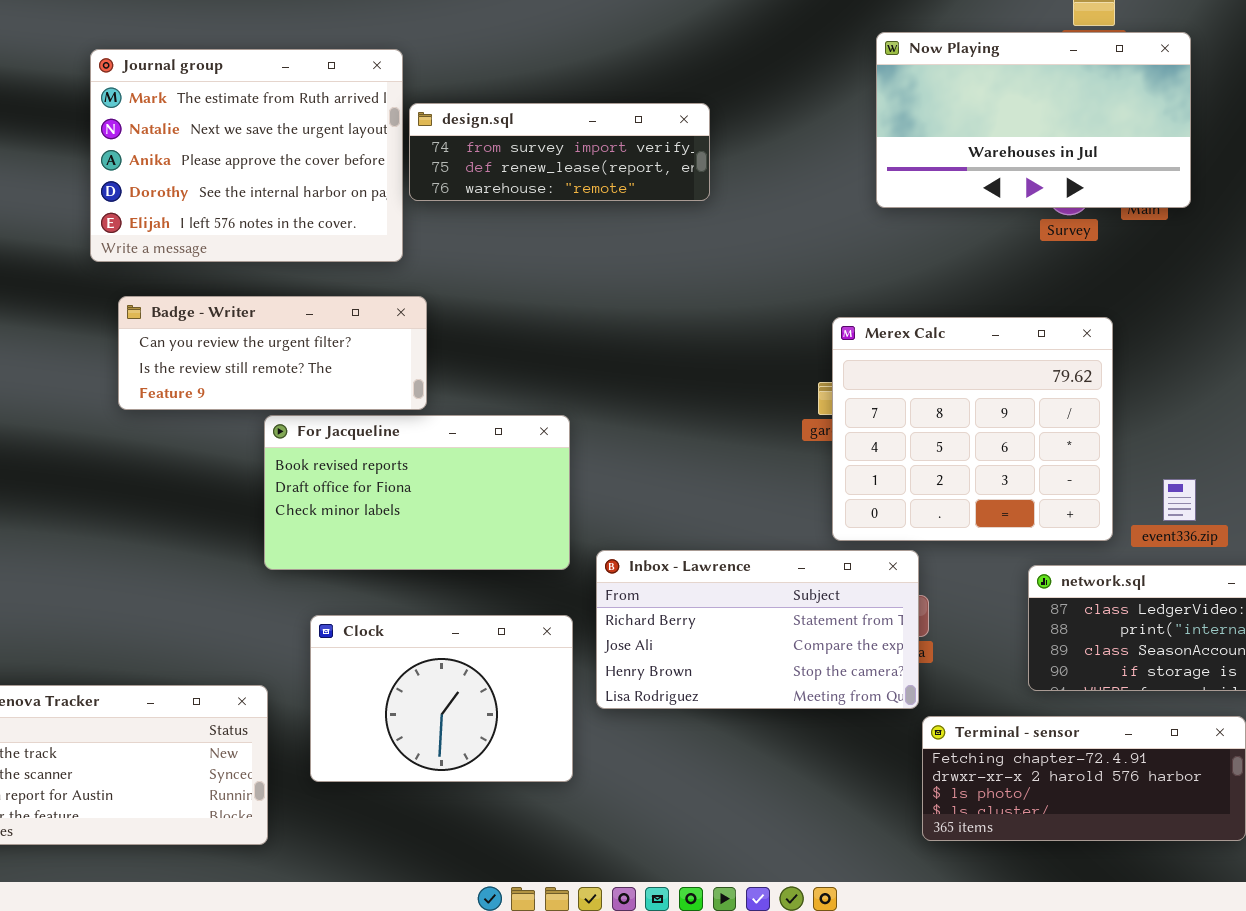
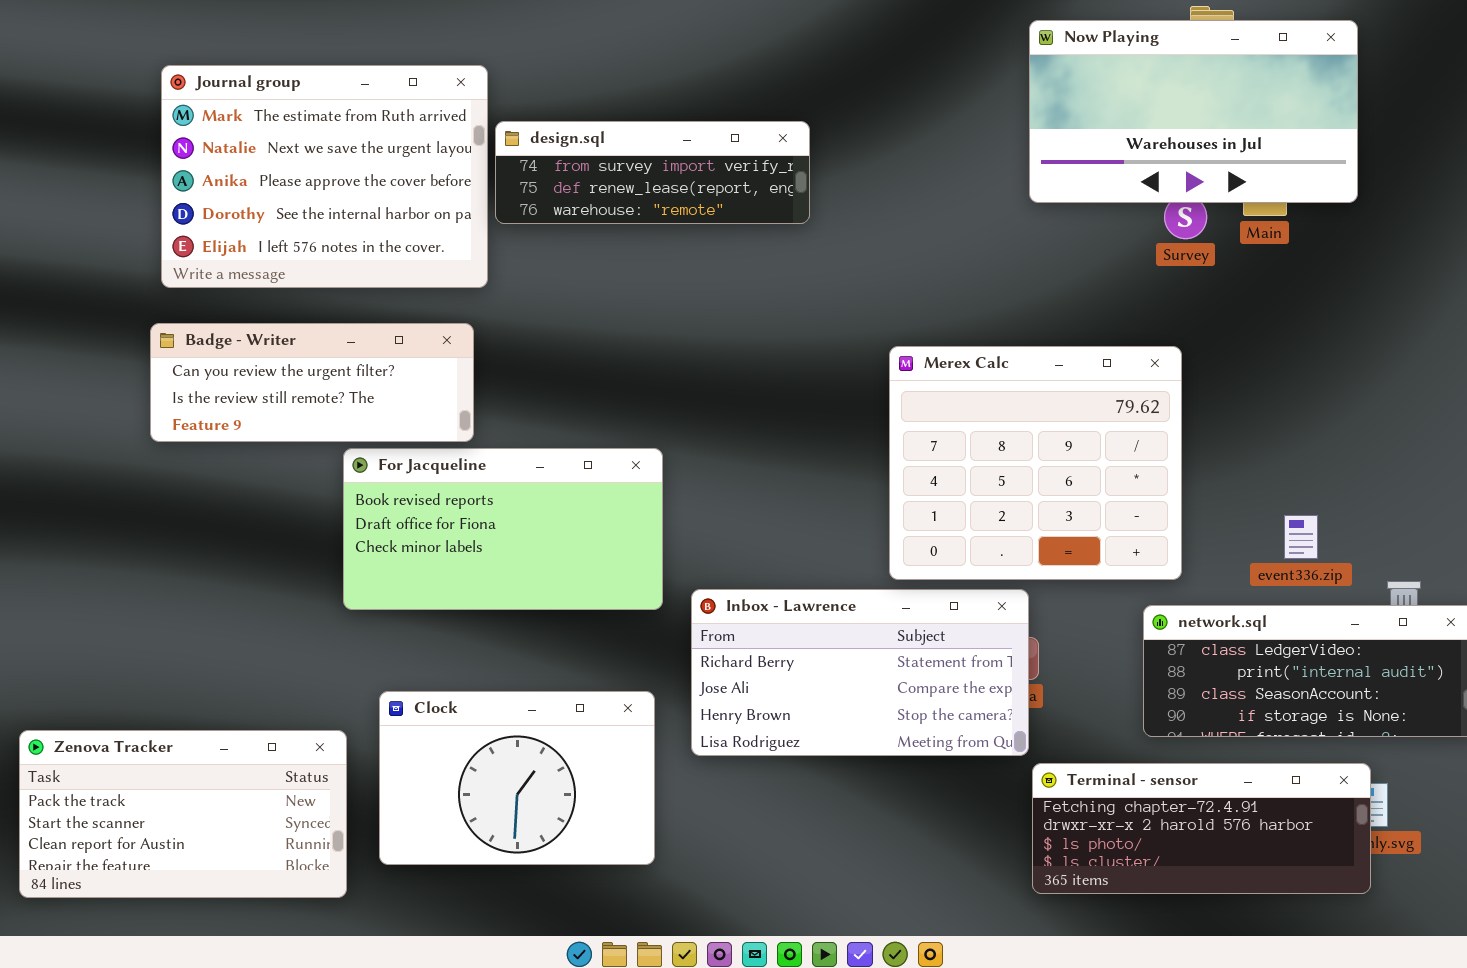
Now Playing: [876,32,1191,208] -> [1029,20,1358,203], moved
Badge - Writer: [118,296,427,410] -> [150,323,474,442], moved
Merex Calc: [832,317,1113,541] -> [889,346,1182,580], moved
Clock: [310,615,573,782] -> [379,691,655,865], moved

